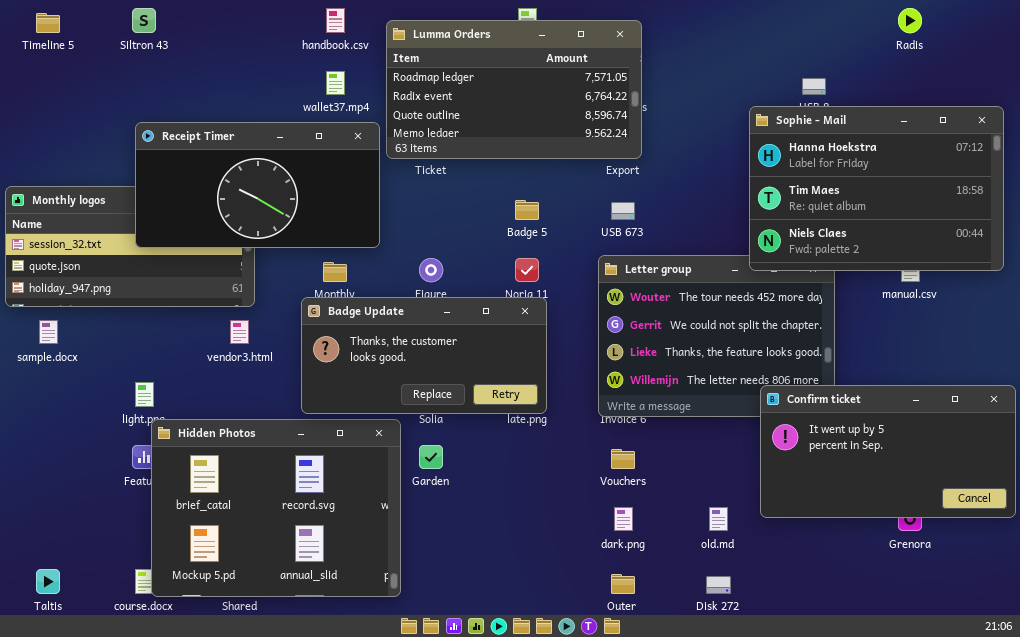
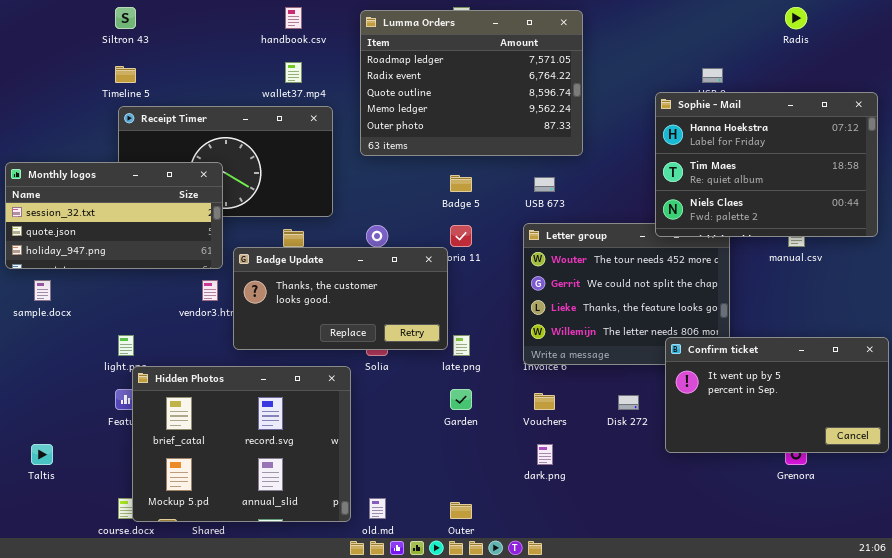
Timeline 5: [36,13,60,33] -> [115,66,136,83], moved
Lumma Orders: [386,20,642,159] -> [360,10,583,156], moved, resized
Monthly logos: [5,186,255,307] -> [5,162,223,269], raised
Badge Update: [301,297,547,414] -> [233,247,448,350], moved
Garden: [419,445,443,469] -> [450,389,472,410], moved
old.md: [709,507,728,531] -> [369,498,386,519], moved
Taltis: [36,569,60,594] -> [31,444,53,465], moved
Outer: [611,574,635,594] -> [450,502,472,519], moved
Disk 272: [706,576,731,594] -> [618,395,639,410], moved

